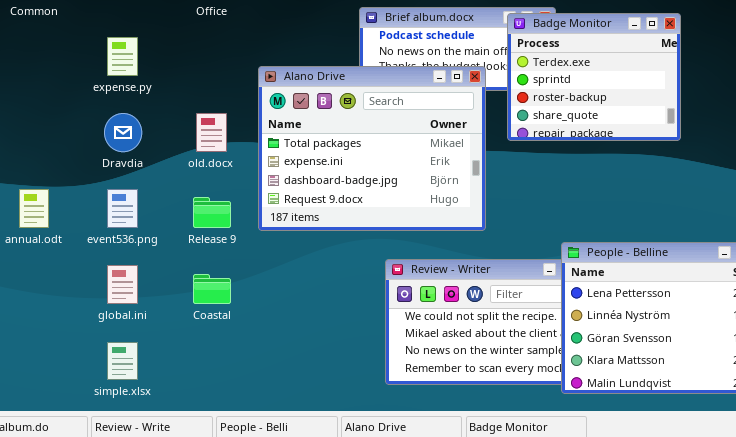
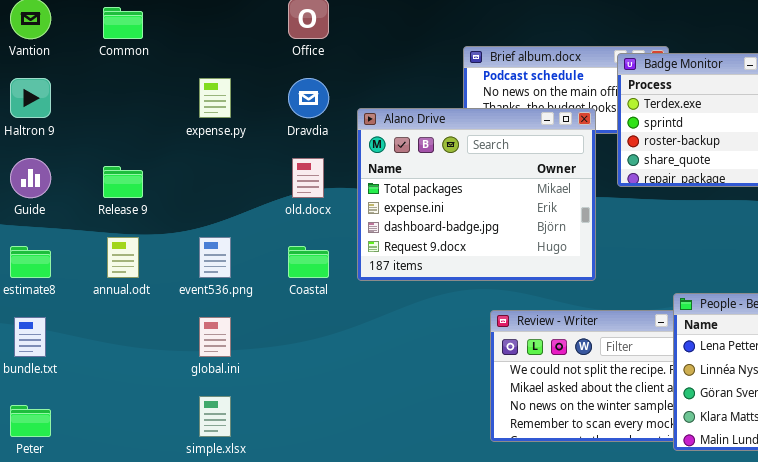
Dravdia: [104,113,142,152] -> [288,78,329,118], moved
Release 9: [193,197,231,228] -> [103,166,143,198], moved
Coastal: [193,274,231,304] -> [288,246,329,278], moved

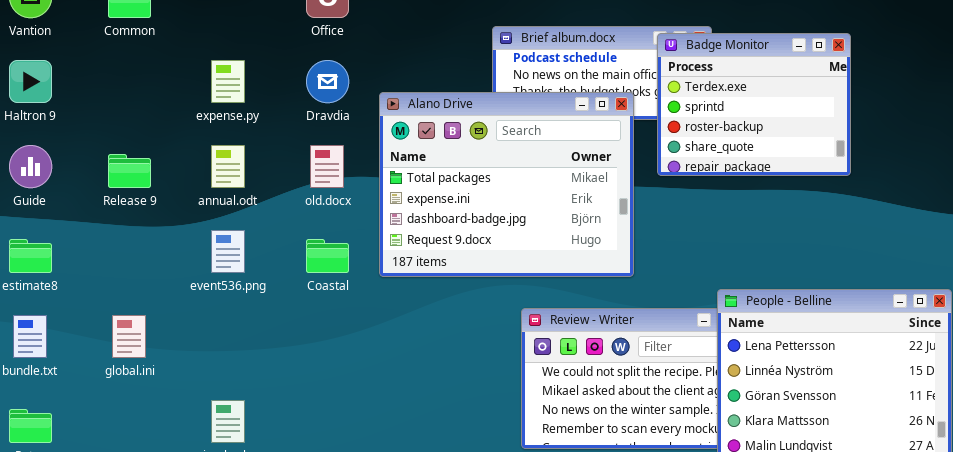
annual.odt: [107,237,139,278] -> [211,145,245,188], moved
global.ini: [199,317,231,357] -> [112,315,146,358], moved

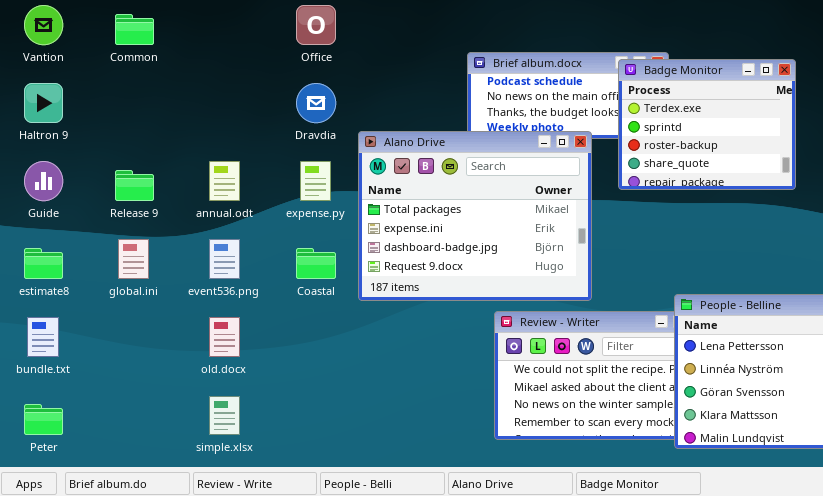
expense.py: [211,60,245,103] -> [300,161,331,201], moved
Alano Drive: [379,92,634,277] -> [358,131,592,301], moved
old.docx: [310,145,344,188] -> [209,317,240,357], moved
global.ini: [112,315,146,358] -> [118,239,149,279], moved

